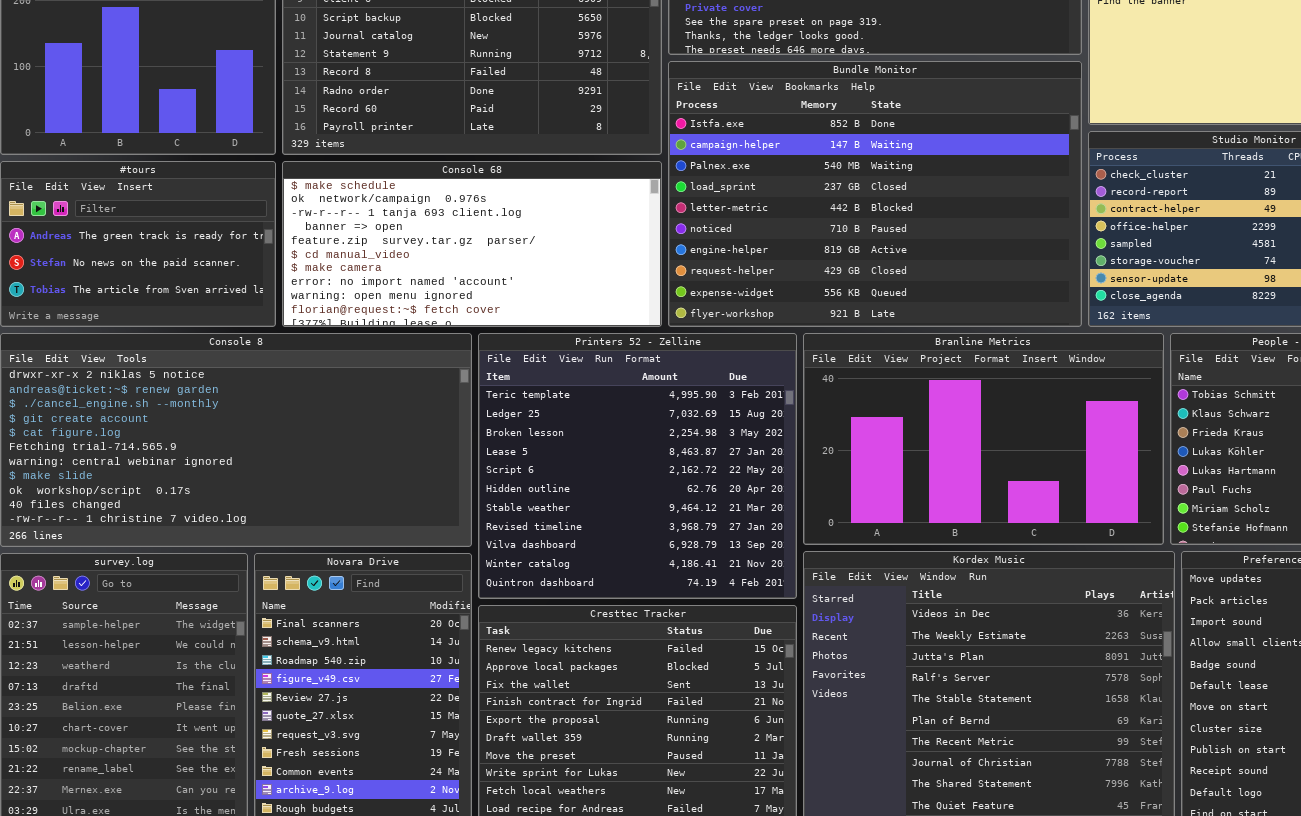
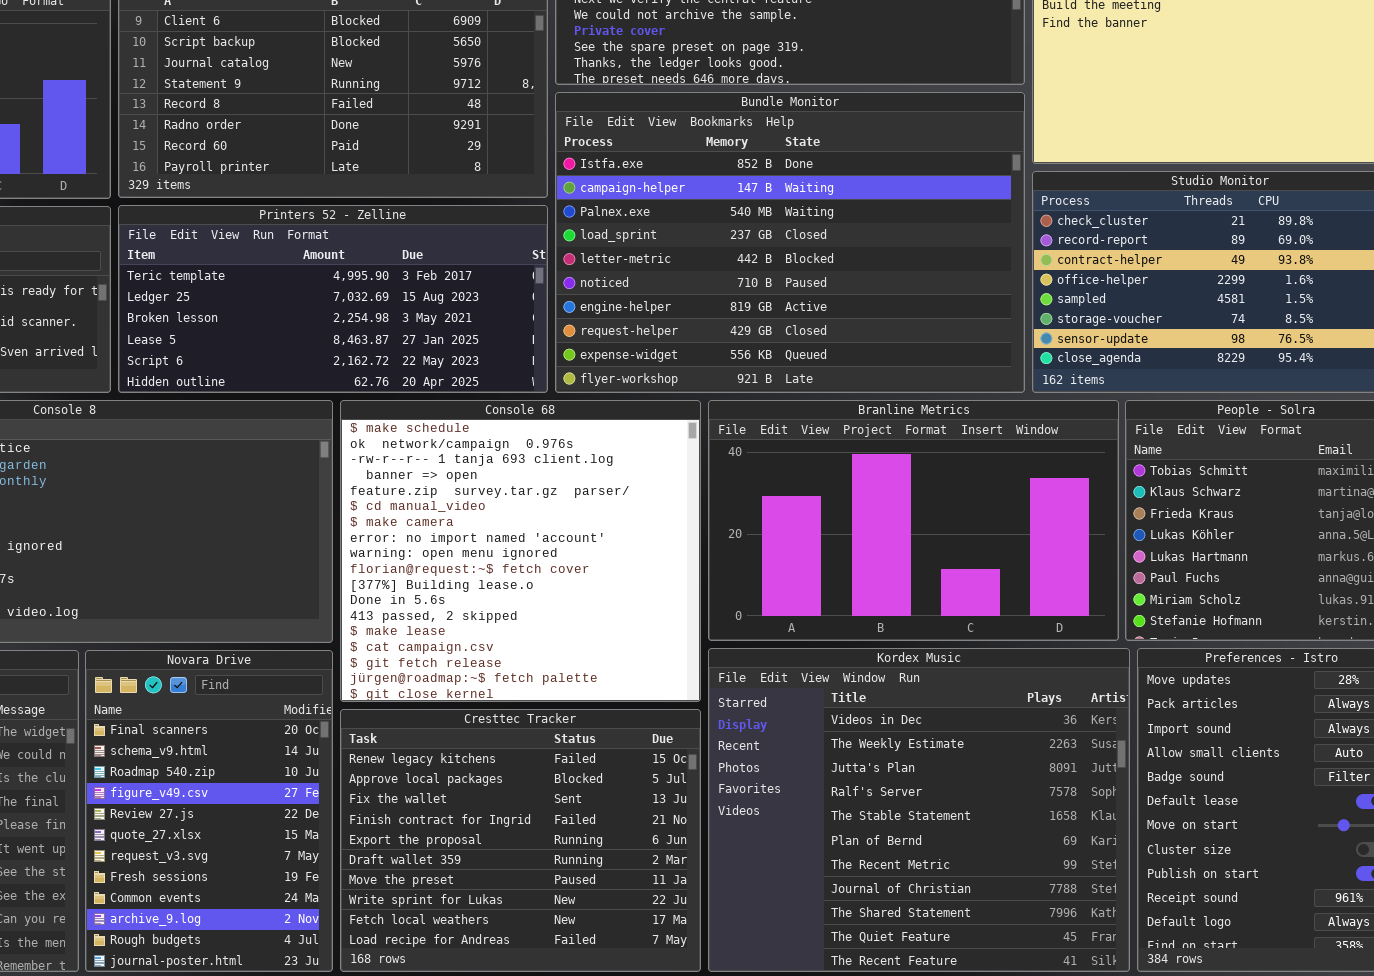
Console 68: [282,161,662,327] -> [340,400,701,702], moved, resized
Printers 52 - Zelline: [478,333,797,599] -> [118,205,548,393], moved, resized

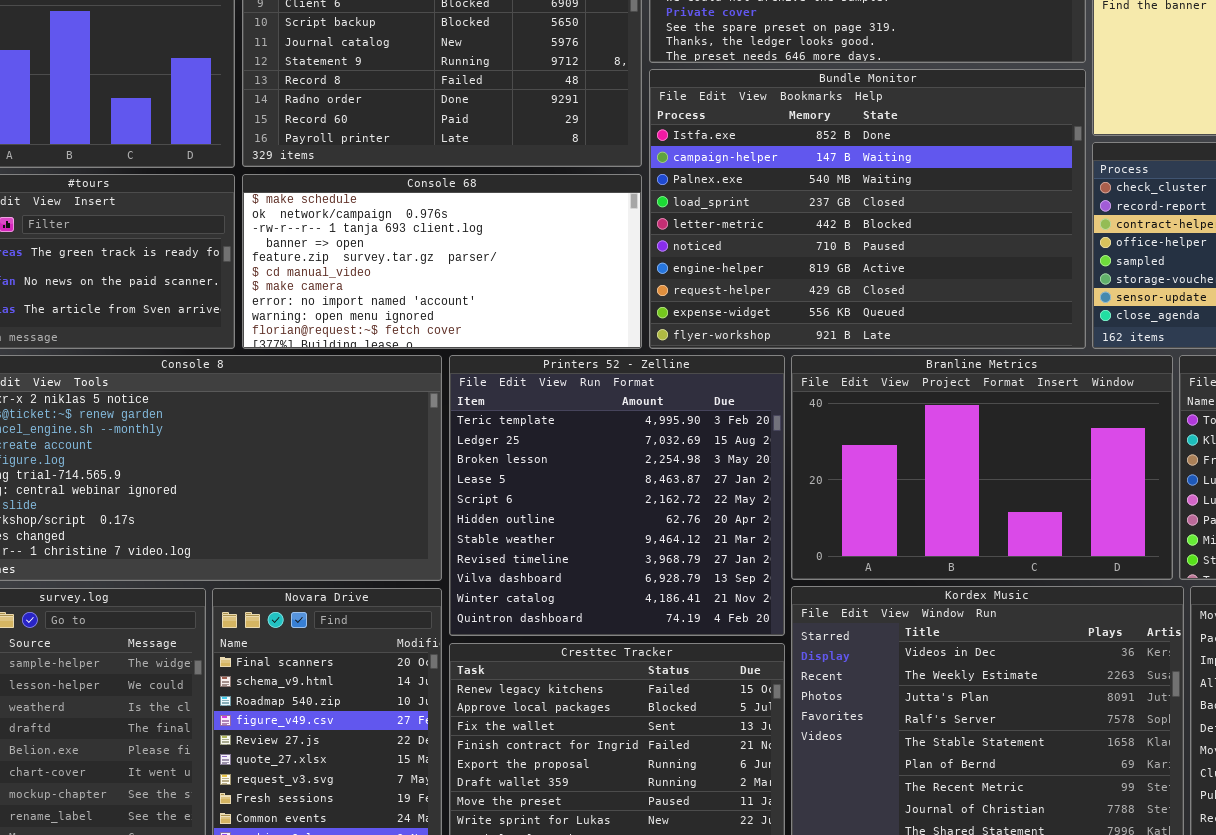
Printers 52 - Zelline: [118,205,548,393] -> [449,355,785,636], moved, resized
Console 68: [340,400,701,702] -> [242,174,642,349], moved, resized

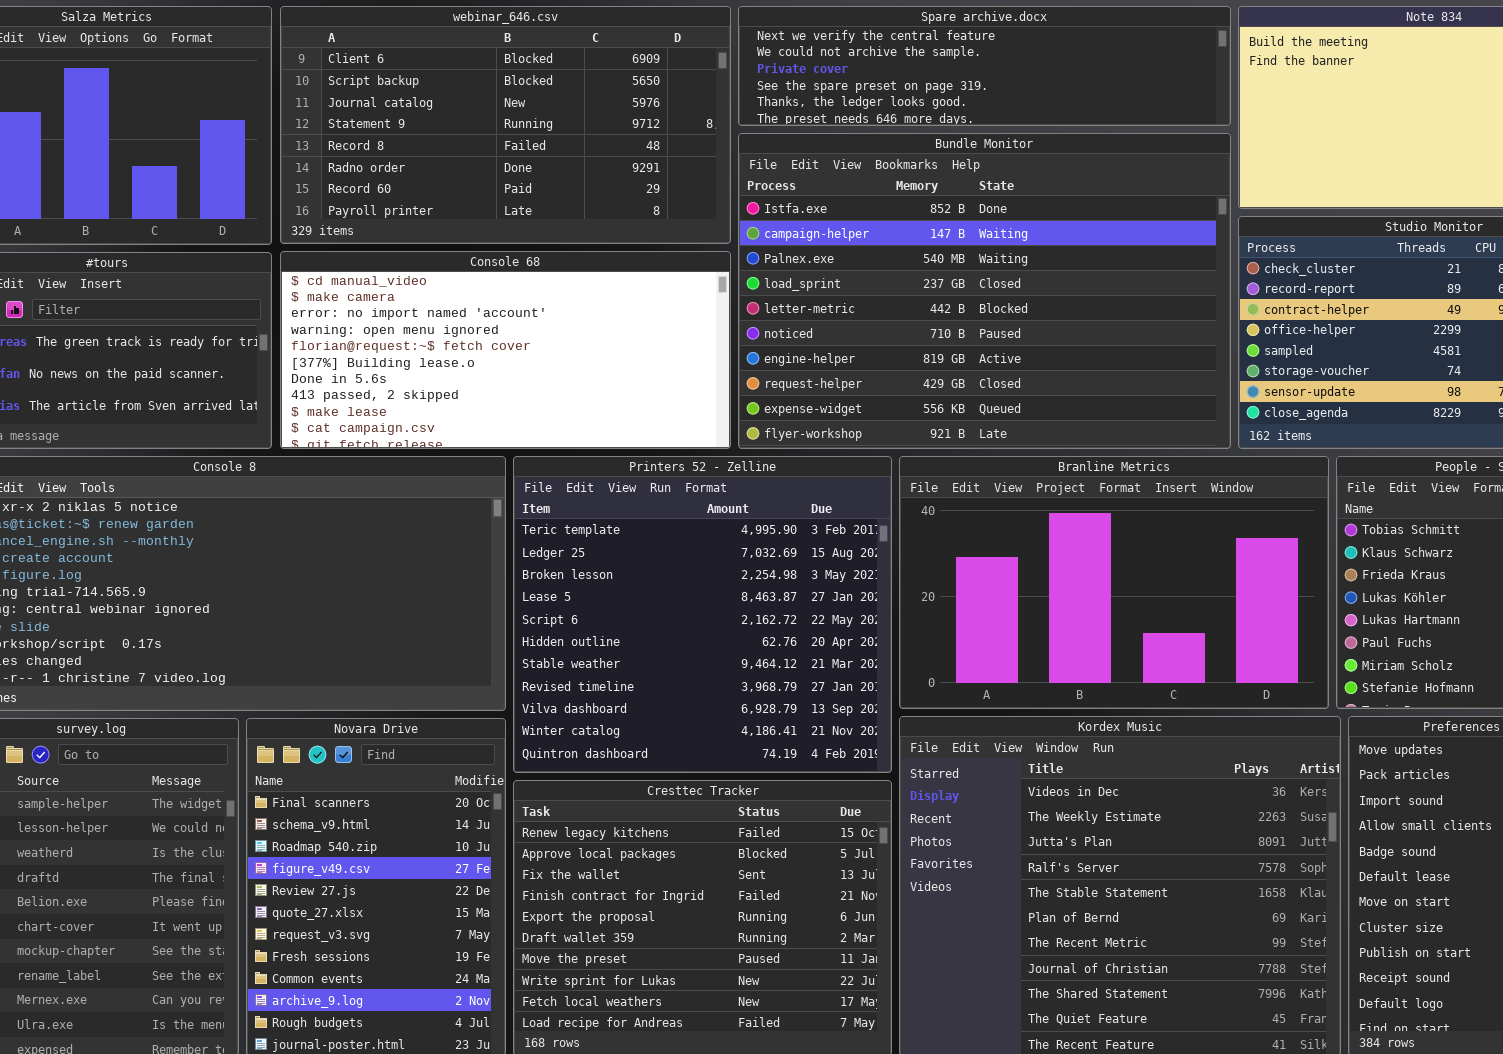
Console 68: [242,174,642,349] -> [280,251,731,449], scrolled down 5 rows

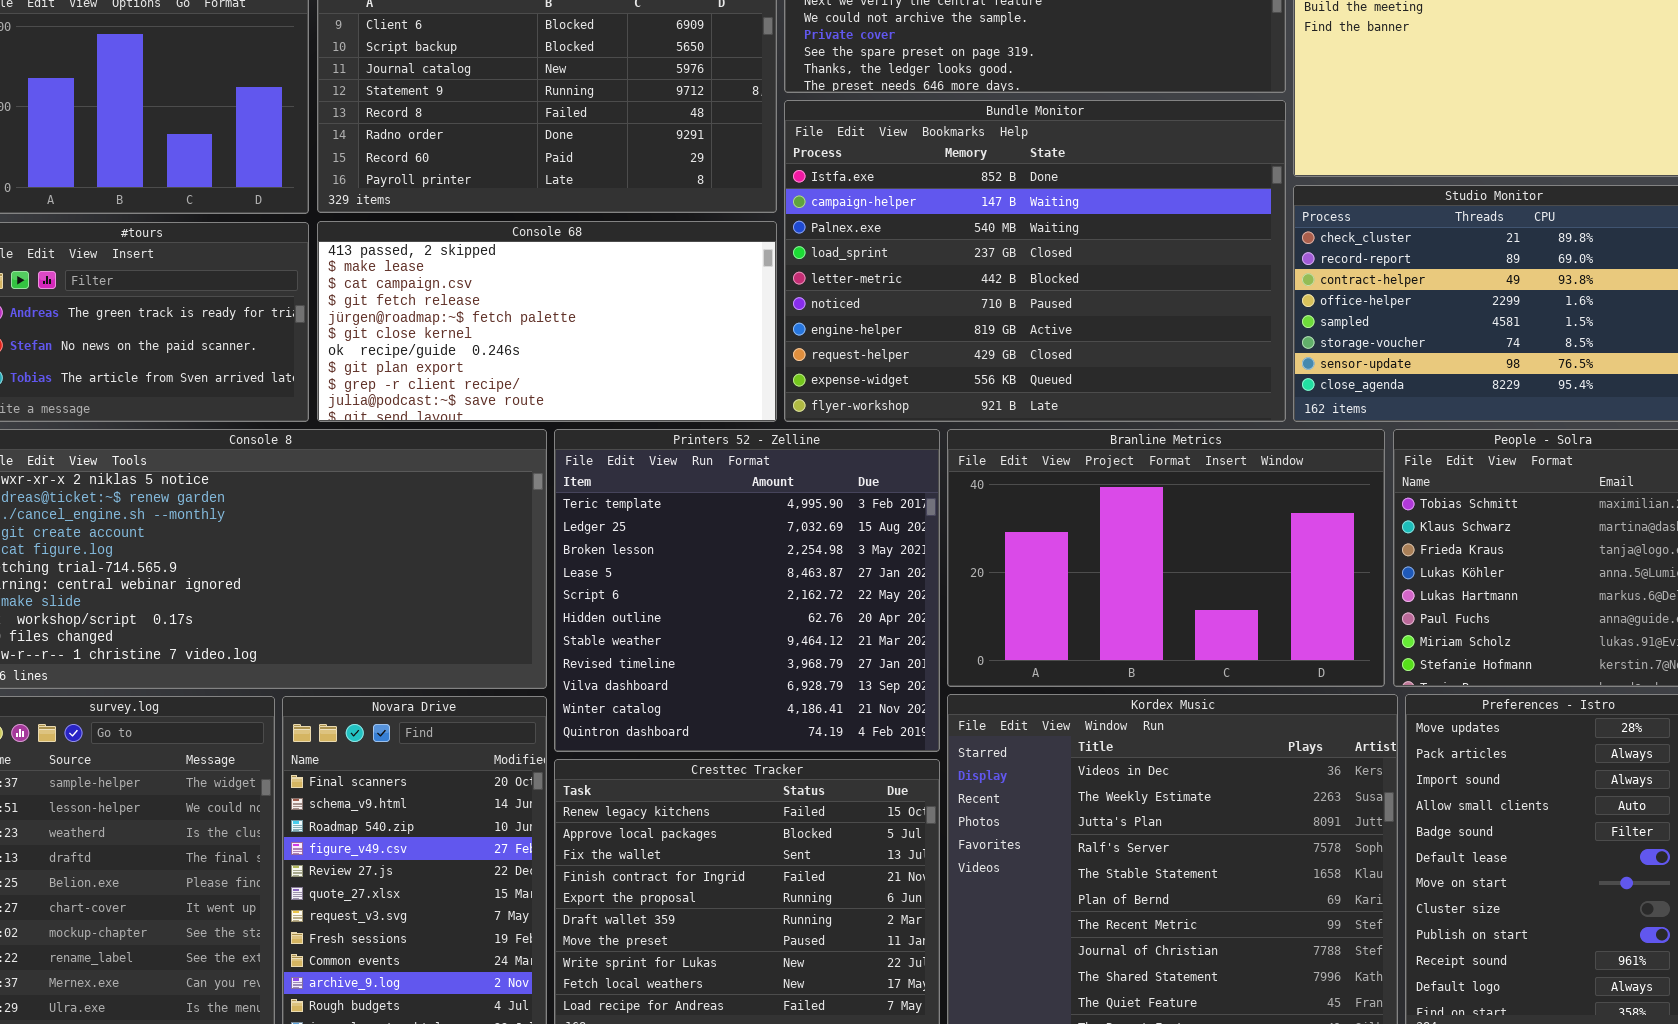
Console 68: [280,251,731,449] -> [317,221,777,422], scrolled down 7 rows

